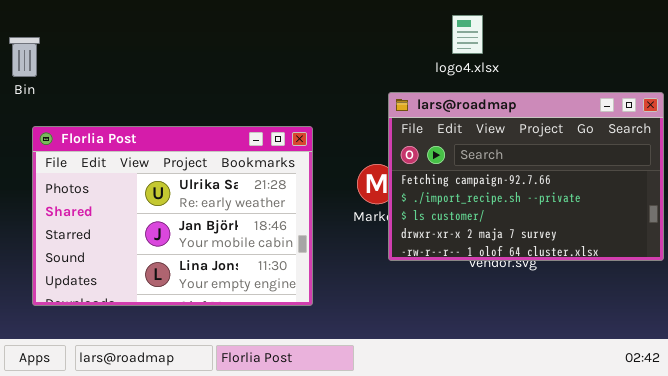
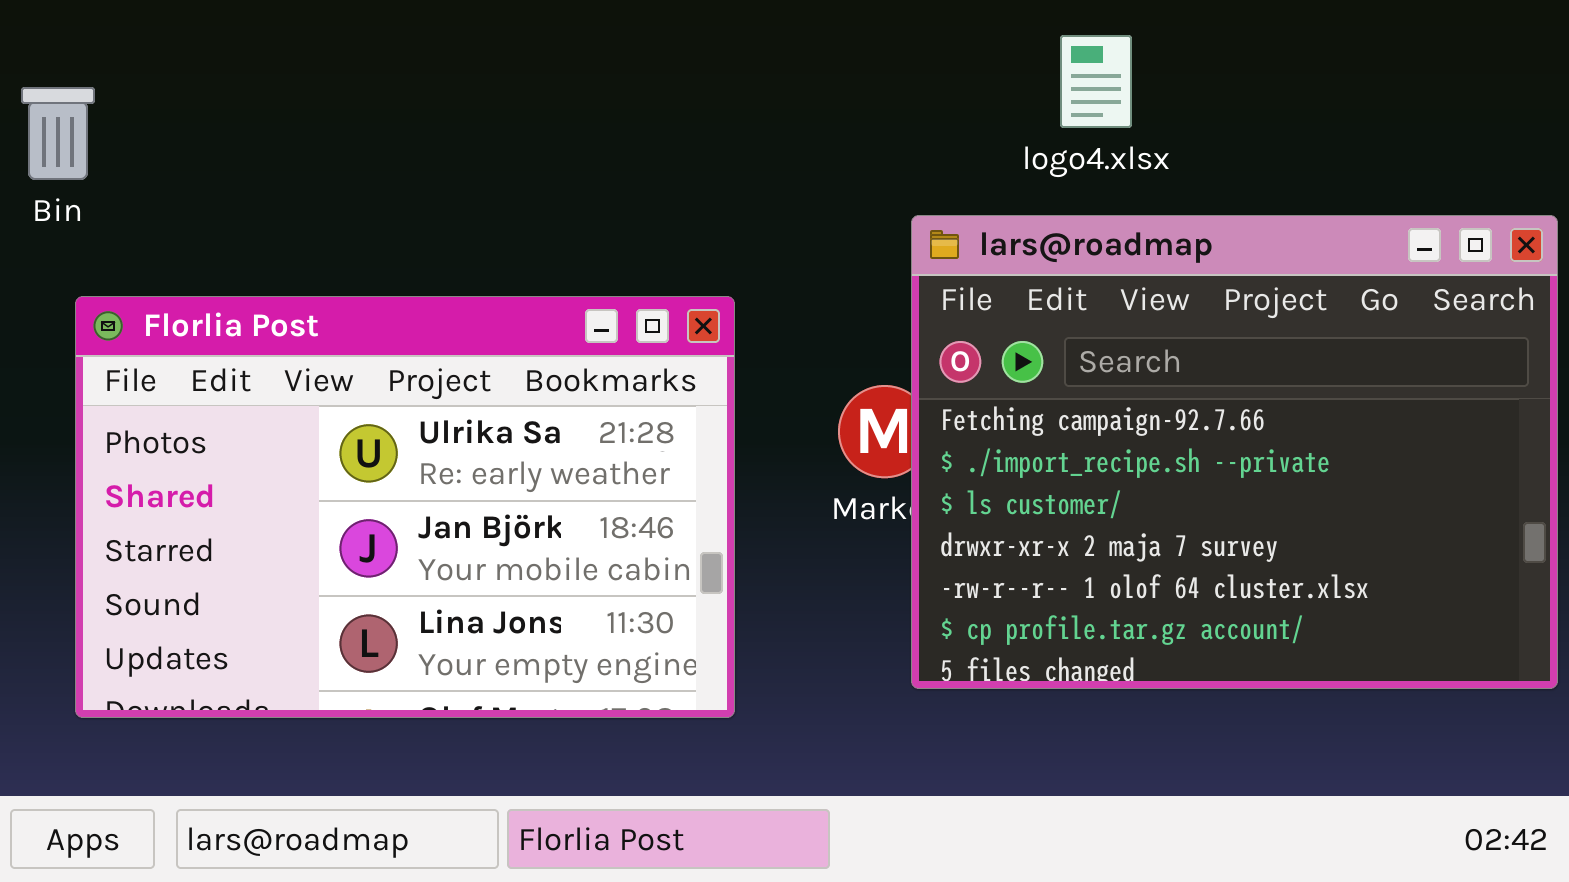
lars@roadmap: [388,92,664,261] -> [911,215,1558,689], resized

